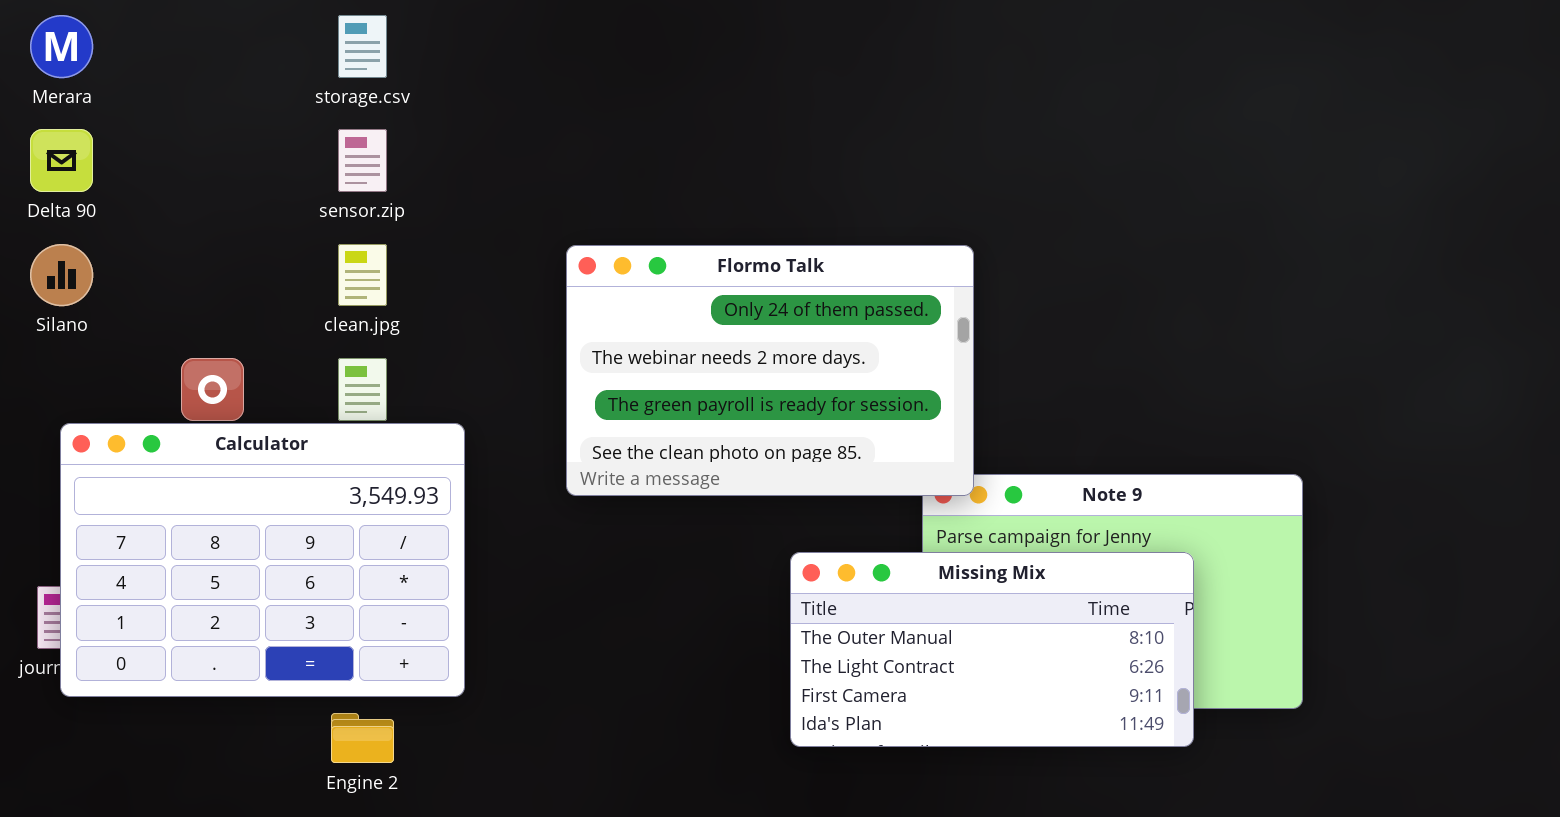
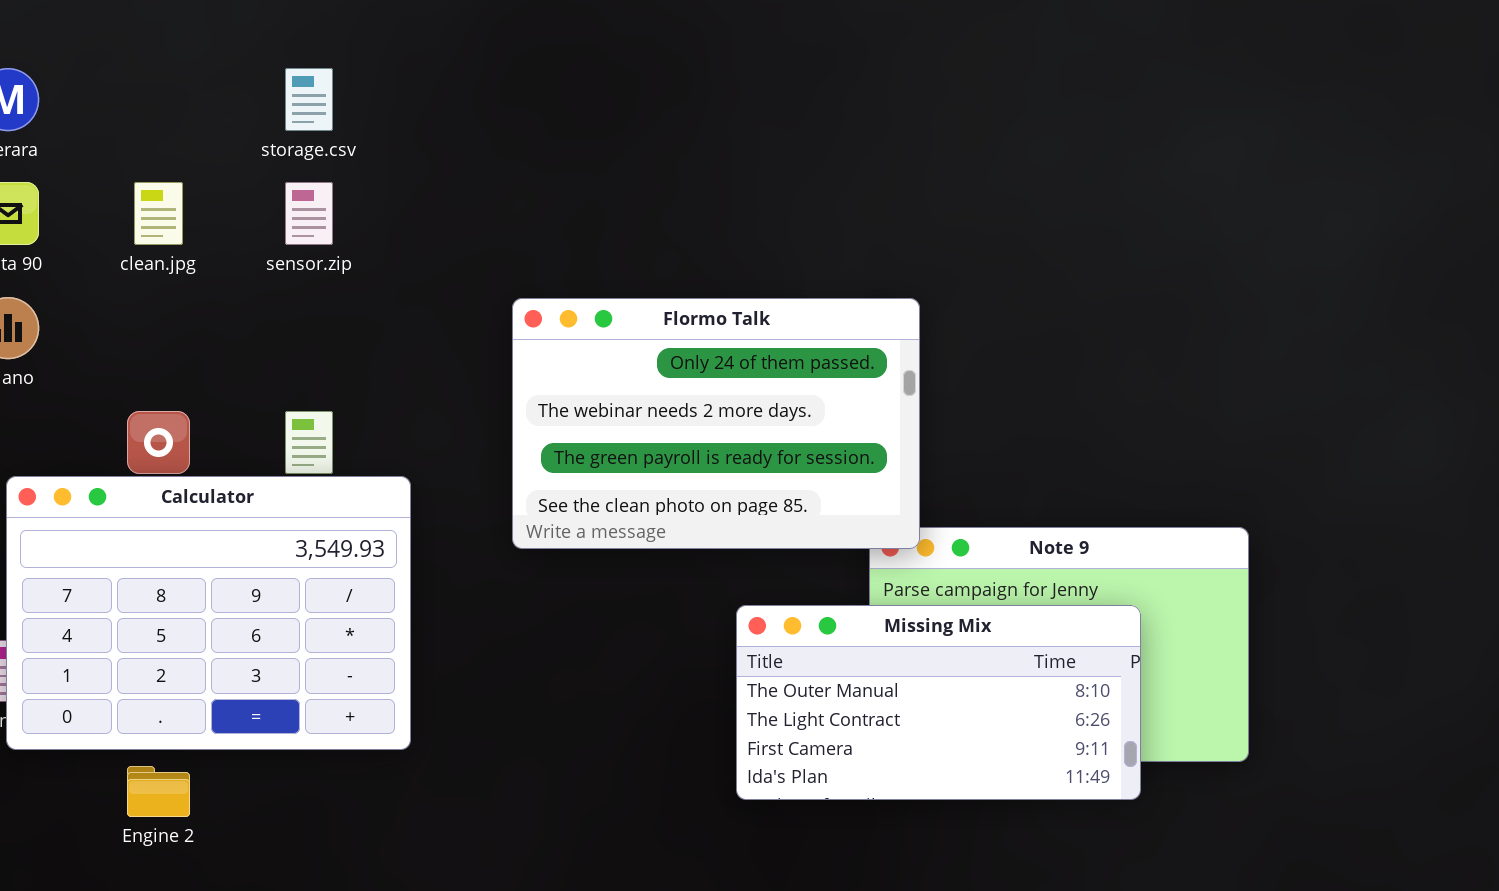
clean.jpg: [338,244,387,306] -> [134,182,183,245], moved
Engine 2: [331,713,394,763] -> [127,766,190,817], moved

